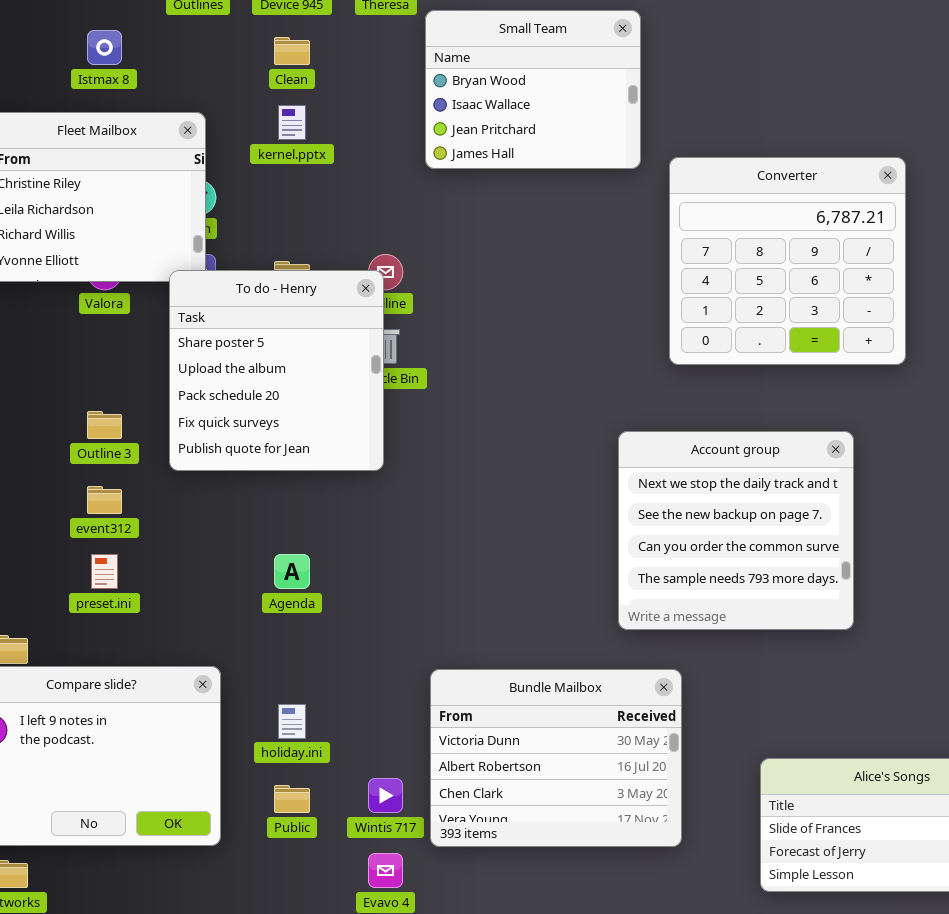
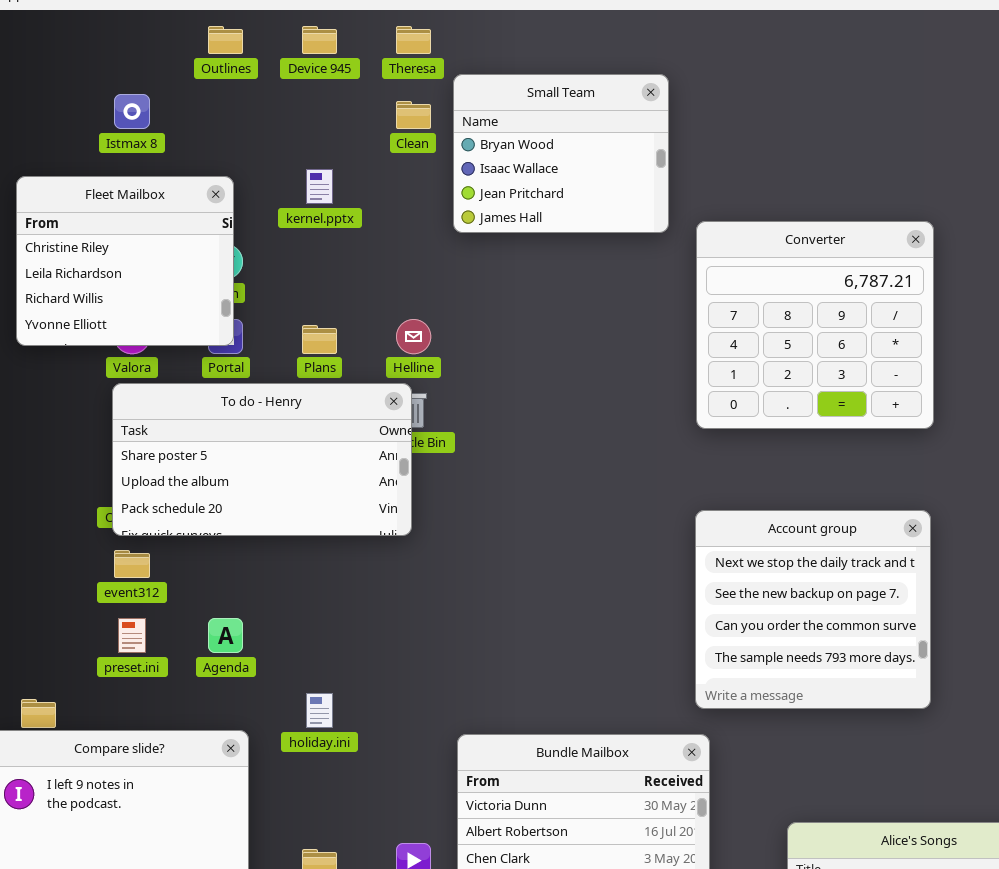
Clean: [274,37,310,65] -> [396,101,431,129], moved
To do - Henry: [169,270,384,471] -> [112,383,412,536], resized
Account group: [618,431,854,630] -> [695,510,931,709], moved
Agenda: [274,554,310,589] -> [208,618,243,653], moved
holiday.ini: [278,704,306,739] -> [306,693,333,728], moved

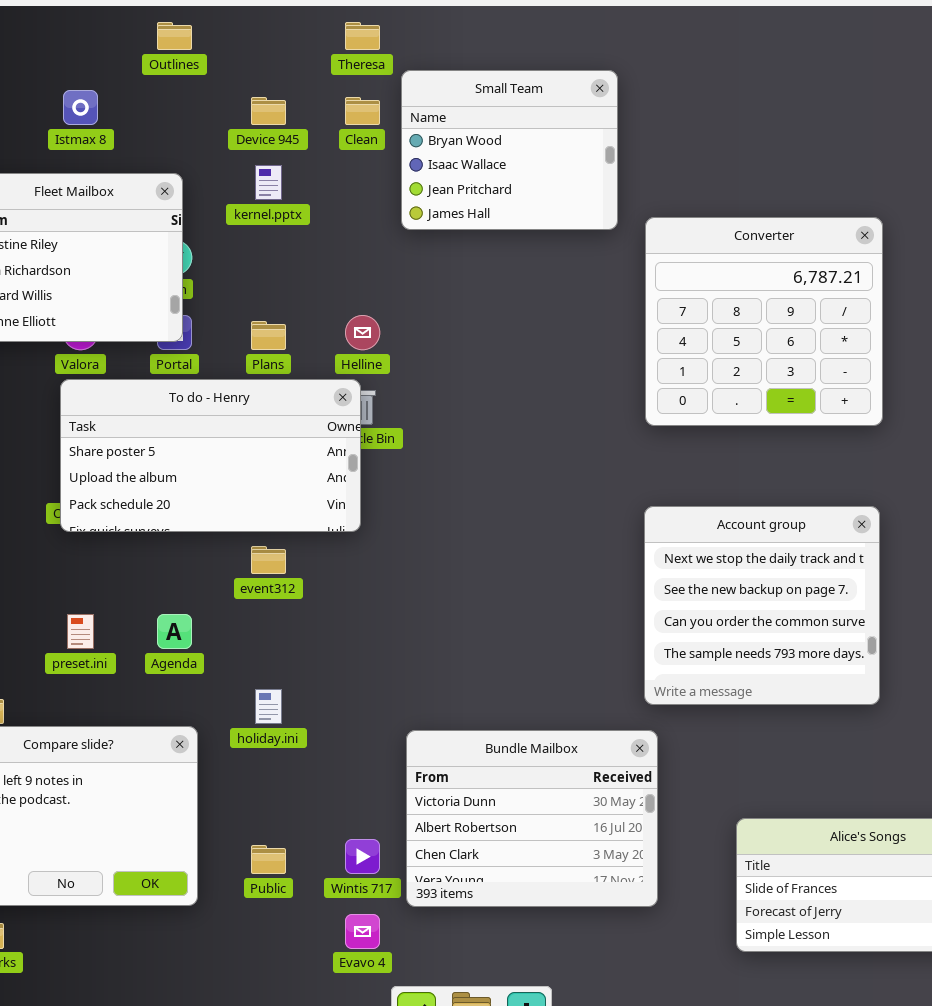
Device 945: [302,26,337,54] -> [251,97,286,125], moved
event312: [114,550,150,578] -> [251,546,286,574], moved

